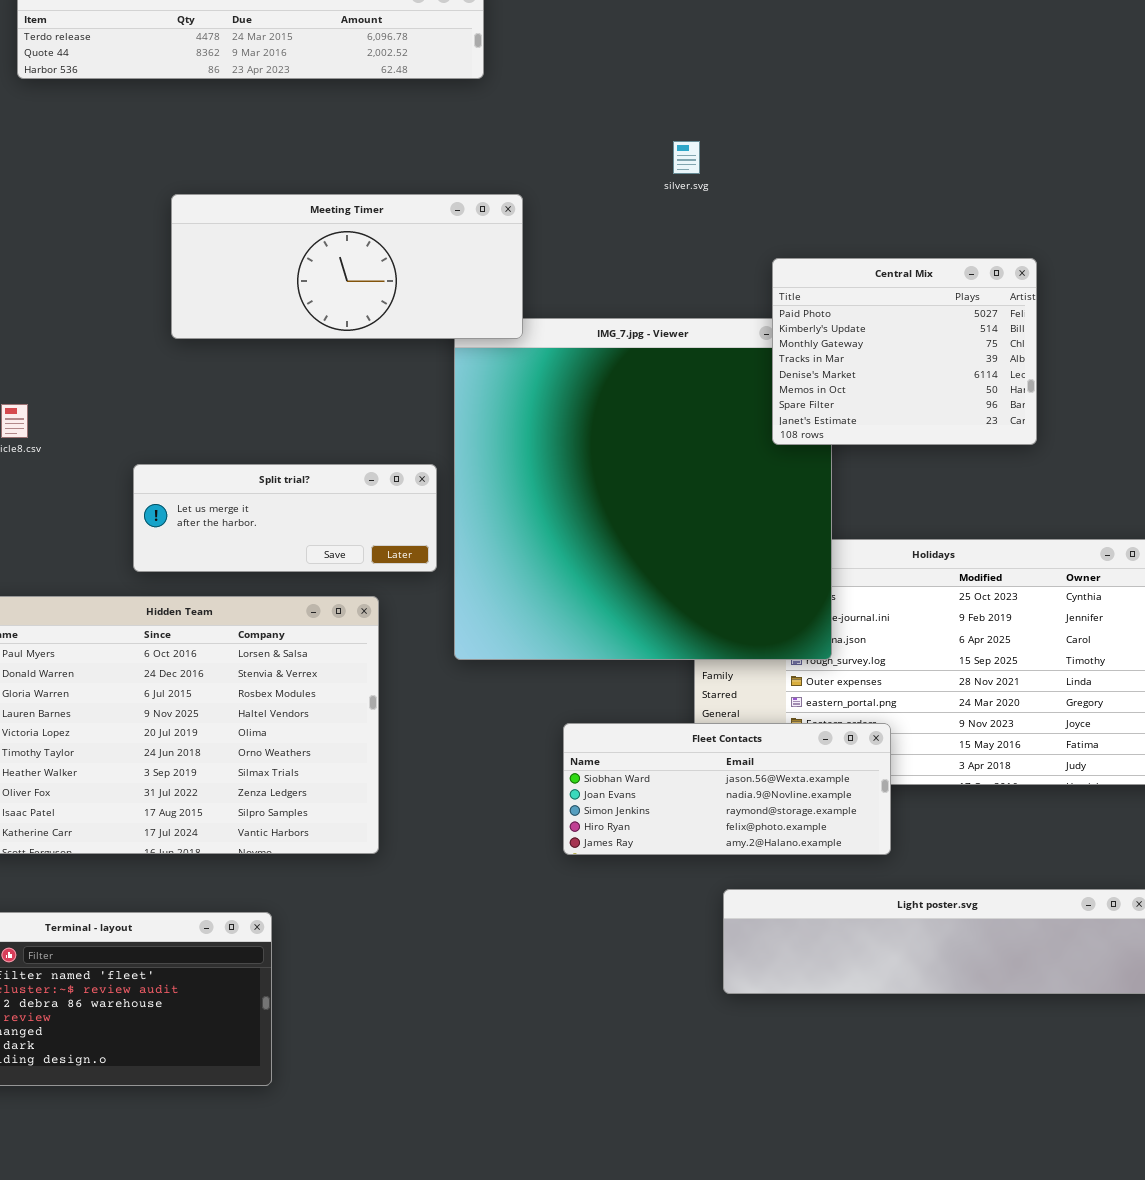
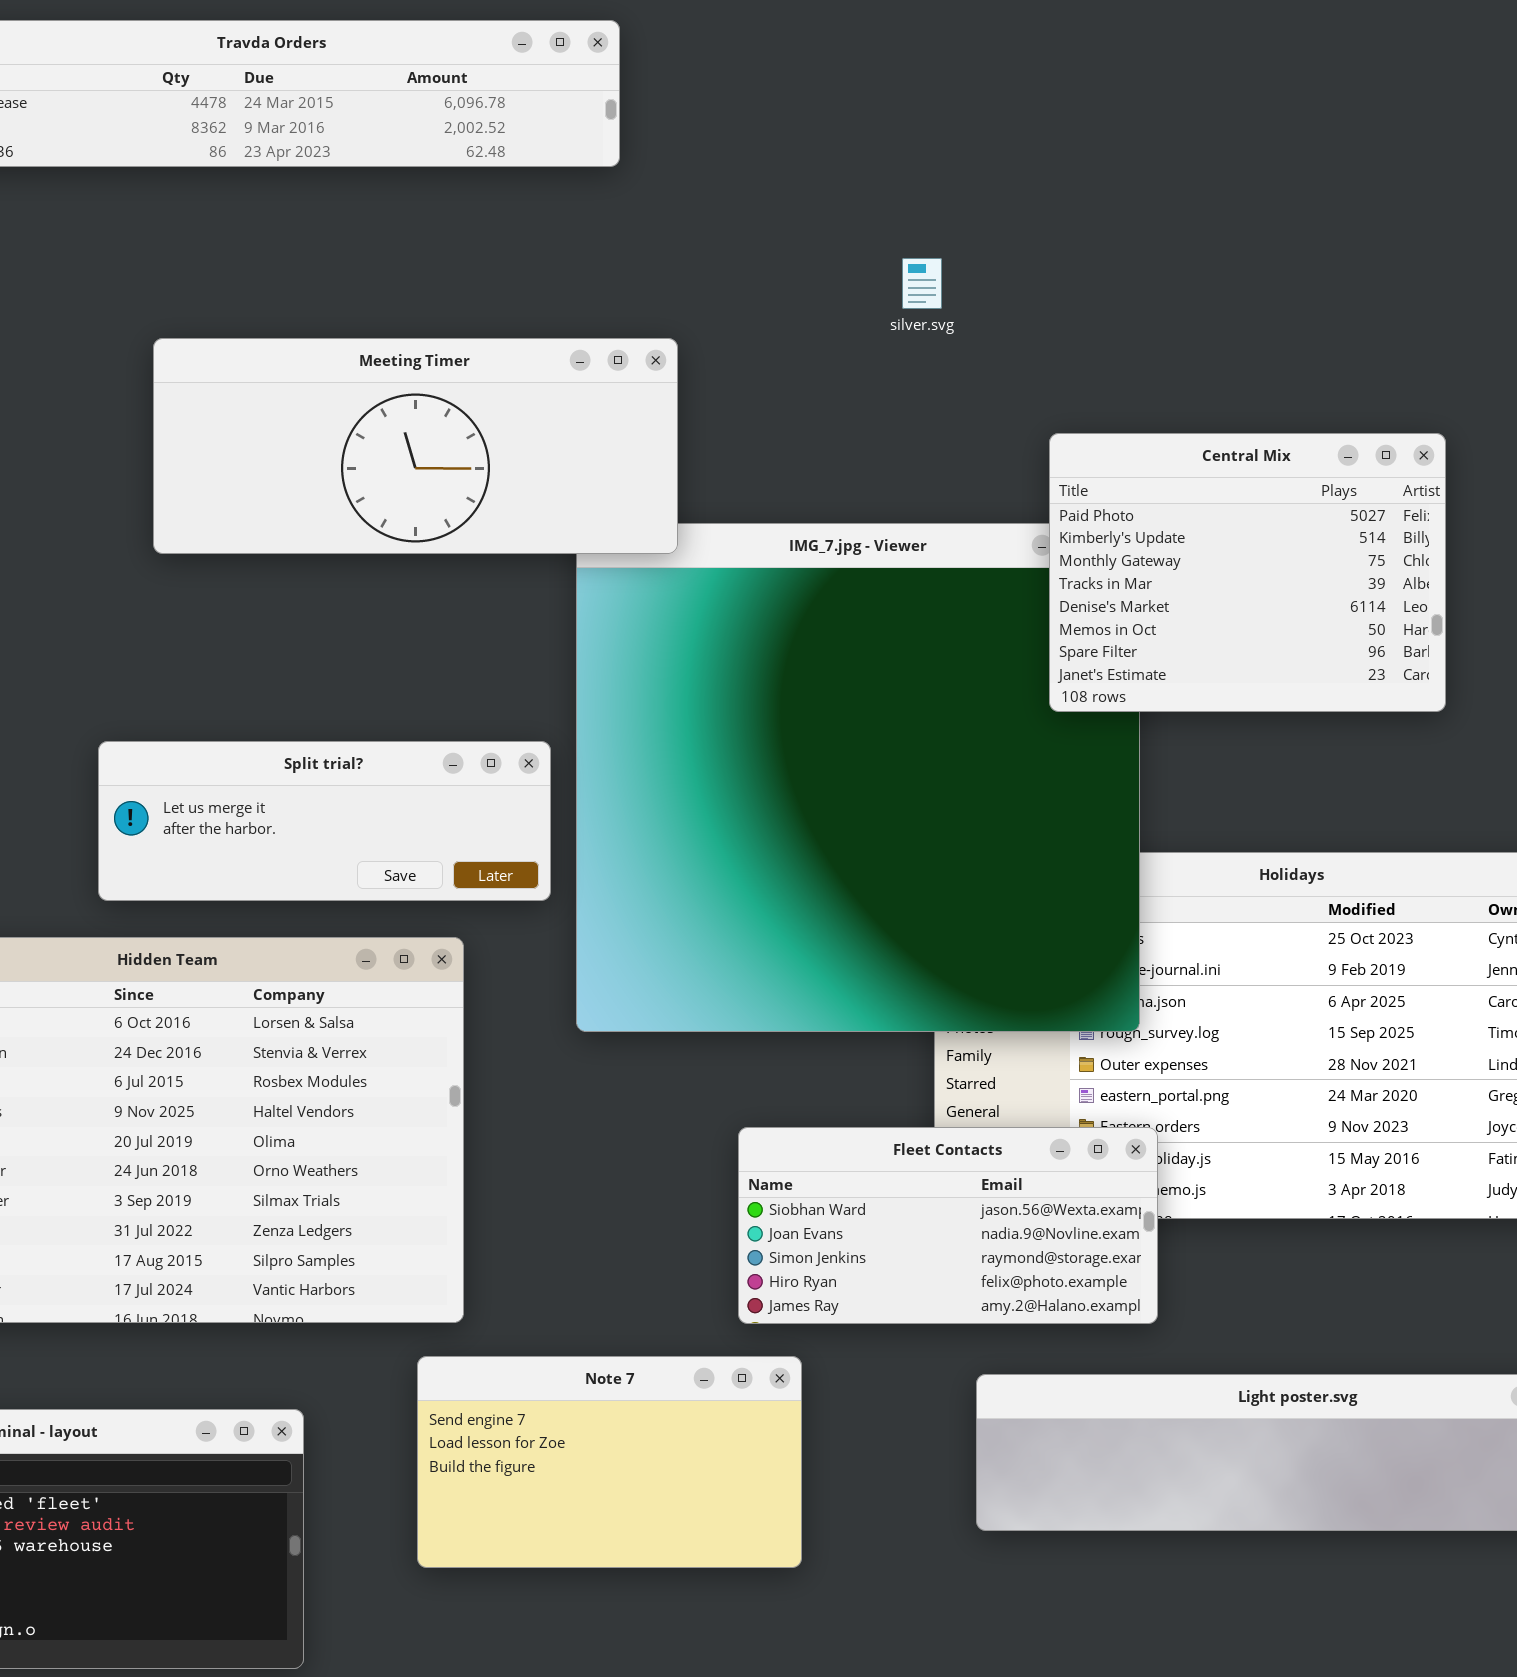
Fleet Contacts: [563,723,891,855] -> [738,1127,1158,1324], resized
Note 7: none -> [417,1356,802,1568], opened

